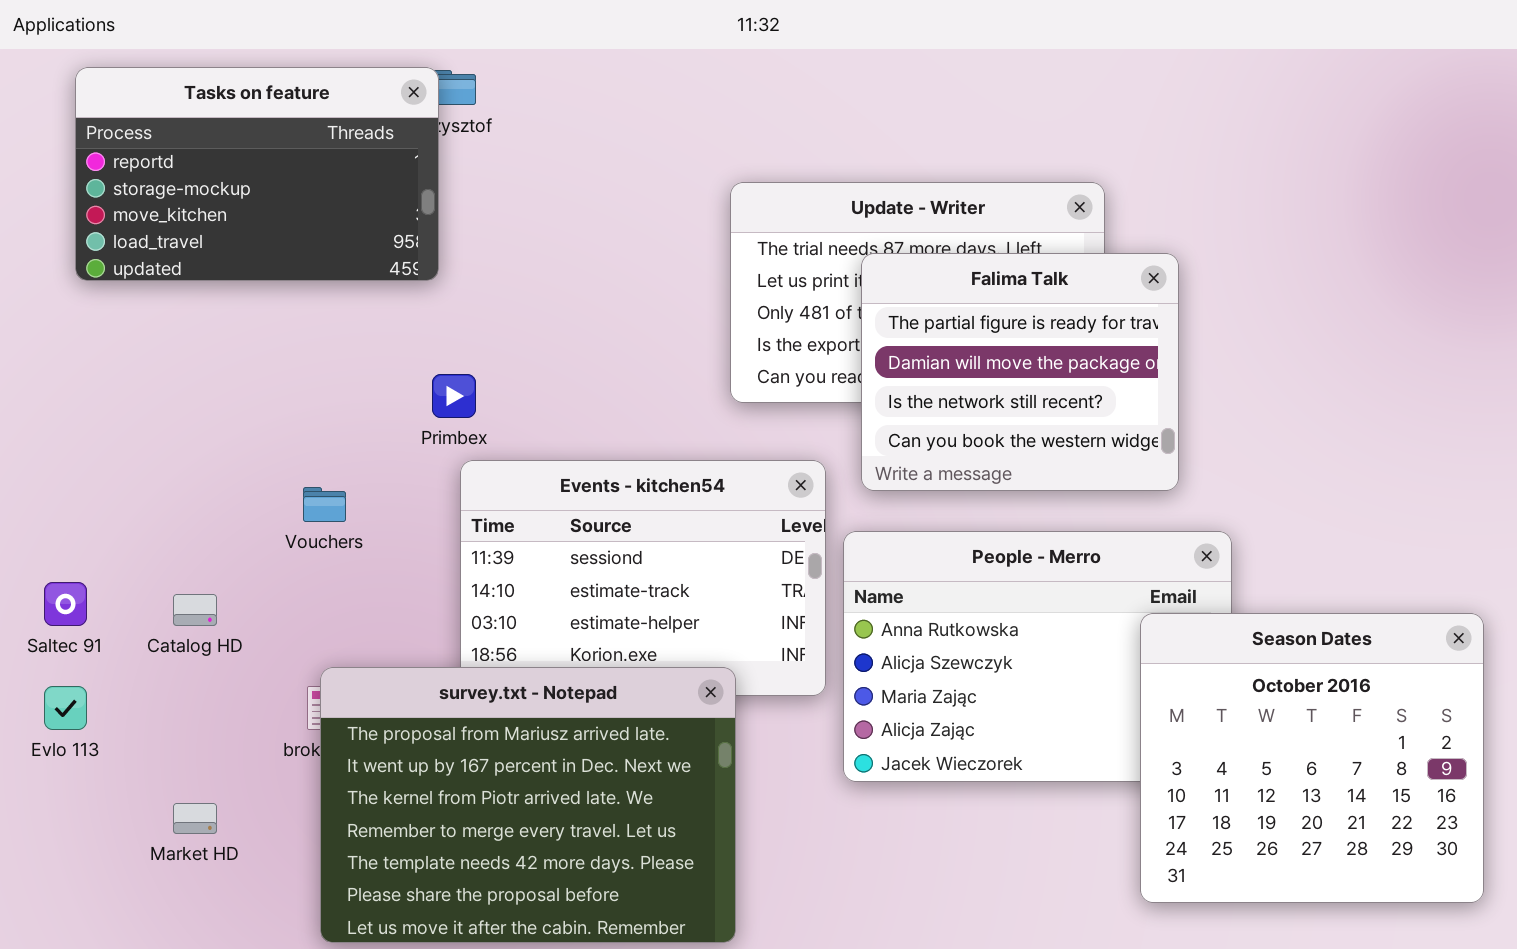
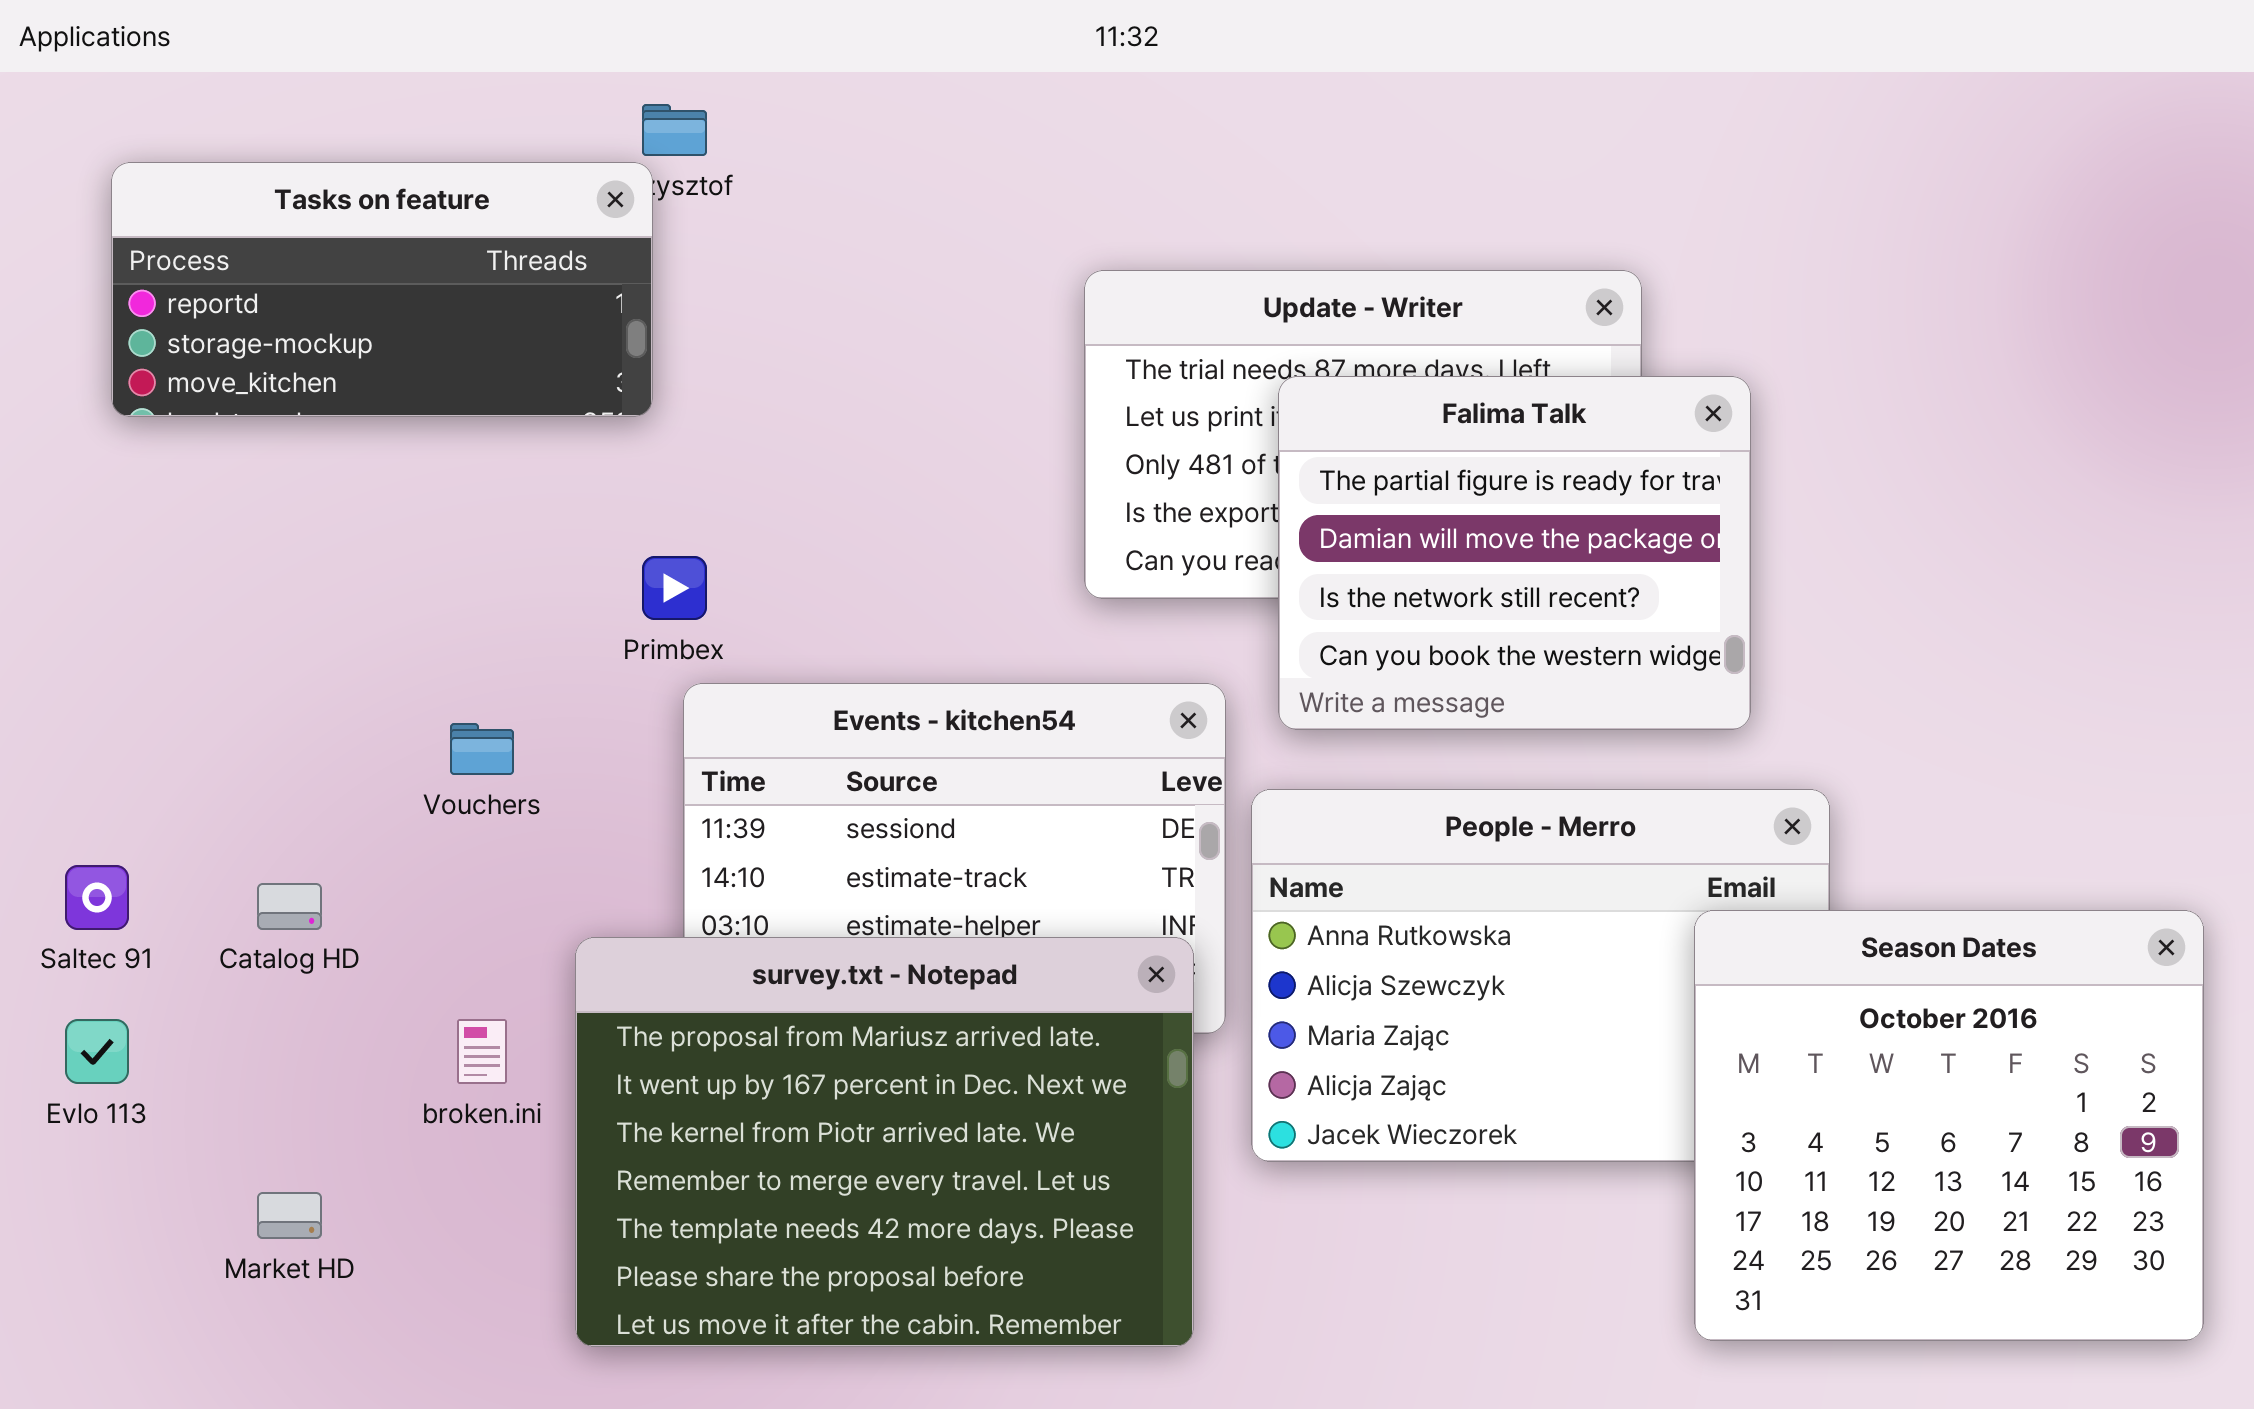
Tasks on feature: [75,67,439,281] -> [111,162,653,417], resized
survey.txt - Notepad: [320,667,736,943] -> [575,937,1194,1347], moved

